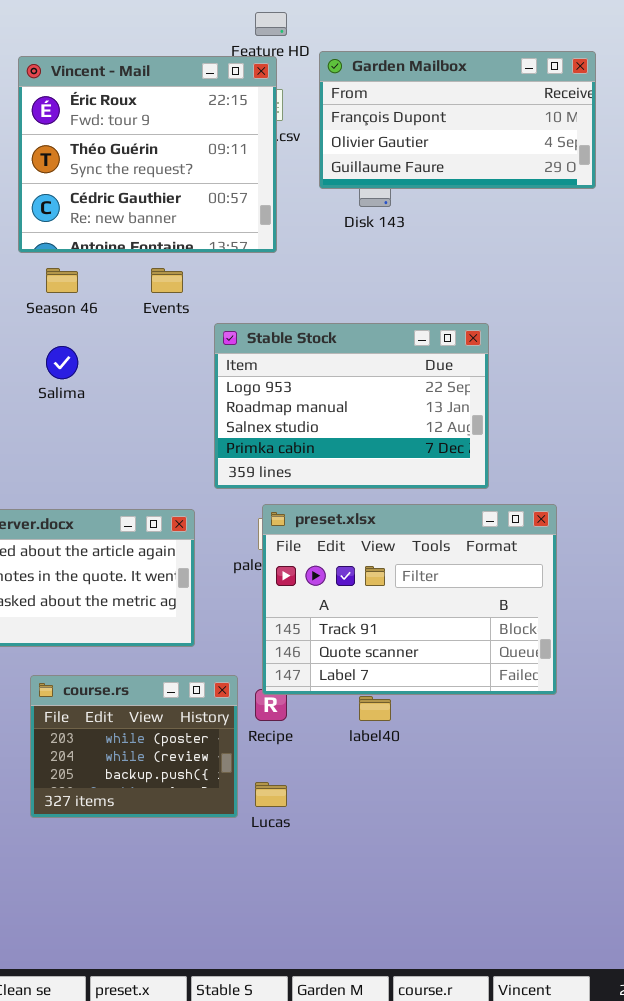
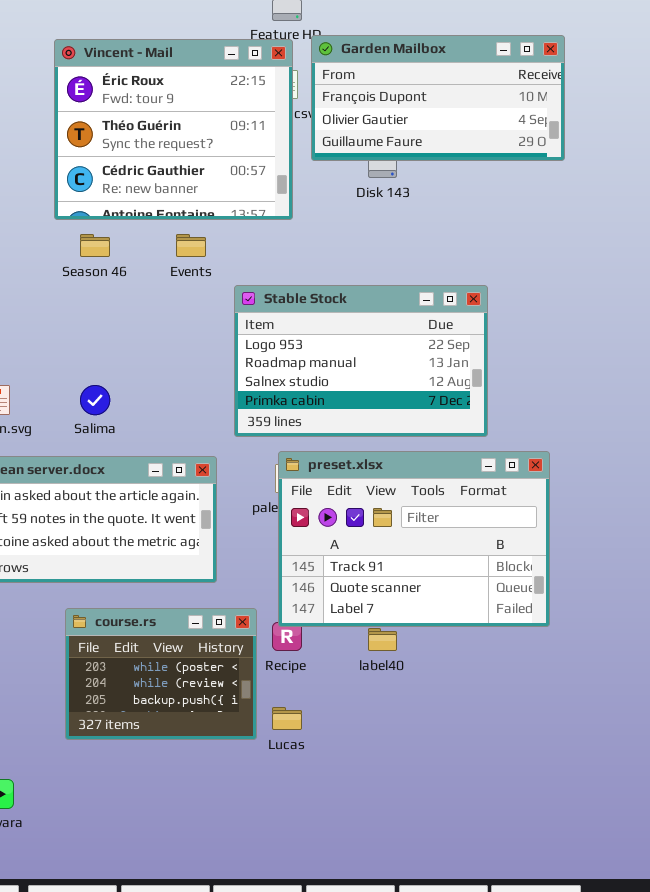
Garden Mailbox: [319,51,596,189] -> [311,35,565,161], moved
Salima: [46,346,78,379] -> [80,385,110,415], moved

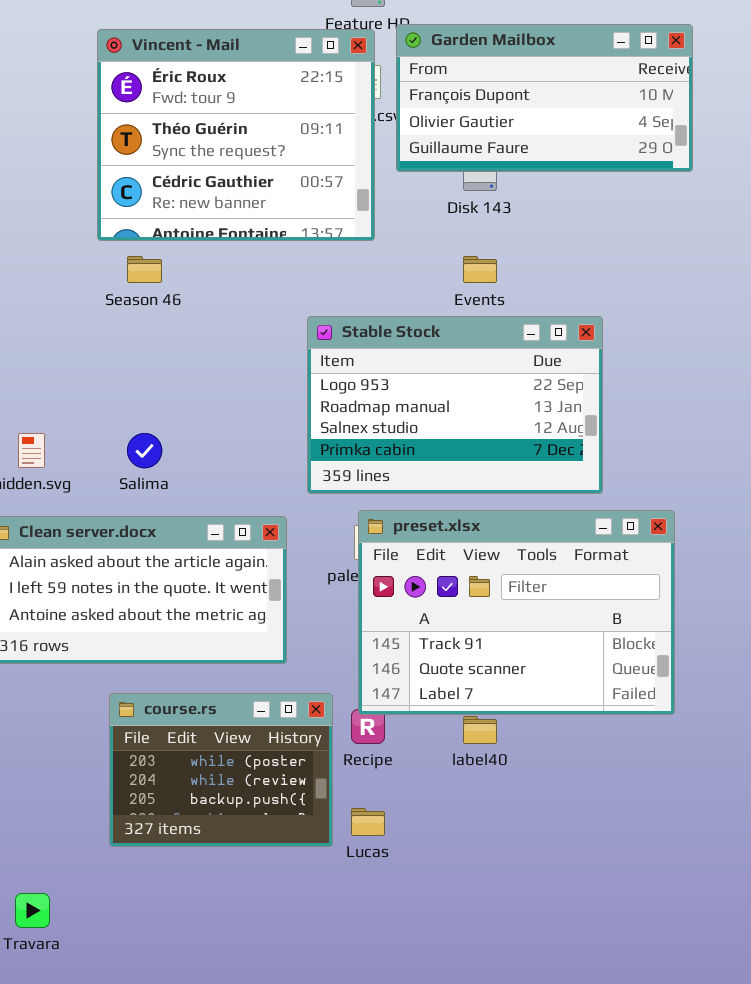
Events: [176,234,206,257] -> [463,256,497,283], moved

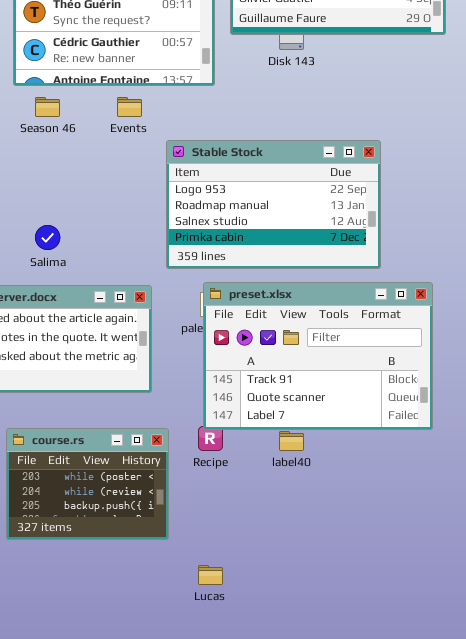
Events: [463,256,497,283] -> [117,97,142,117], moved
course.rs: [109,693,333,847] -> [6,428,169,540], moved
Lucas: [351,808,385,836] -> [198,565,223,585], moved

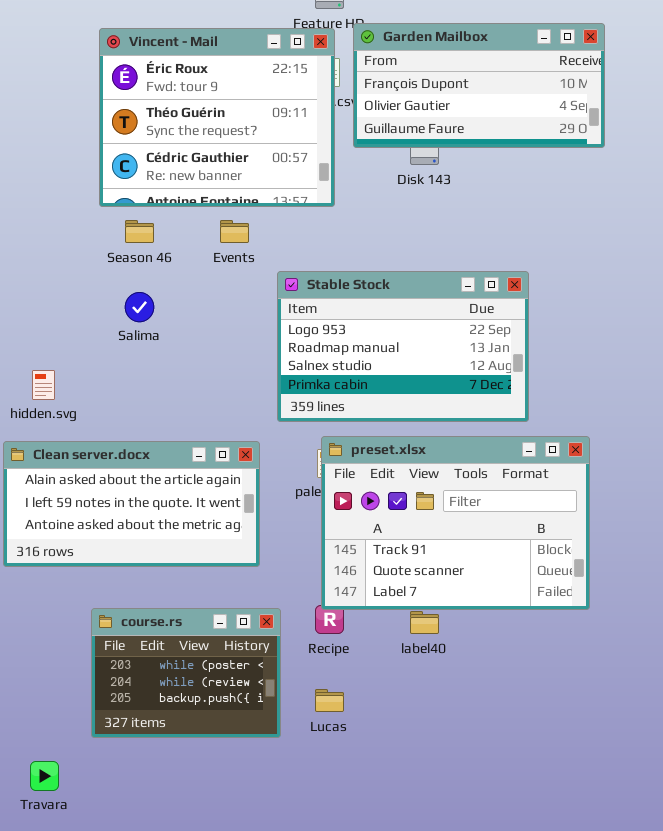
Salima: [35,225,60,250] -> [125,292,154,322], moved
Lucas: [198,565,223,585] -> [315,689,344,712], moved

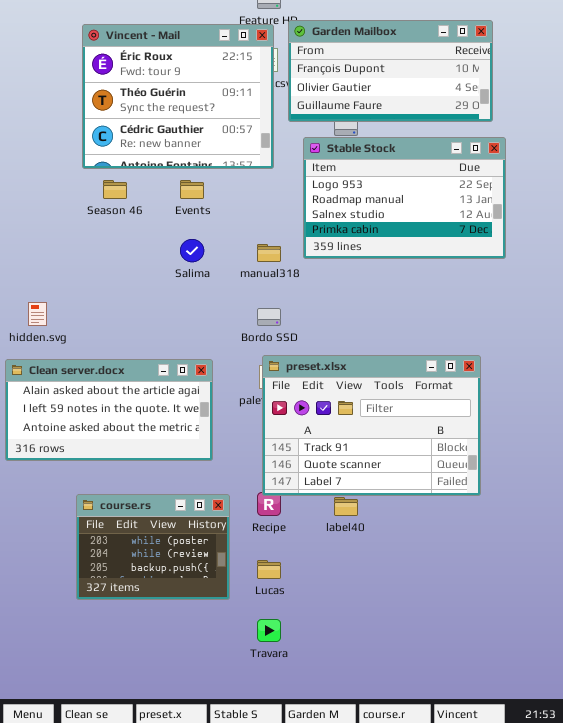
Stable Stock: [277,271,529,422] -> [303,137,506,259], moved
Salima: [125,292,154,322] -> [180,239,204,262], moved
Travara: [30,761,59,791] -> [257,619,281,642], moved

